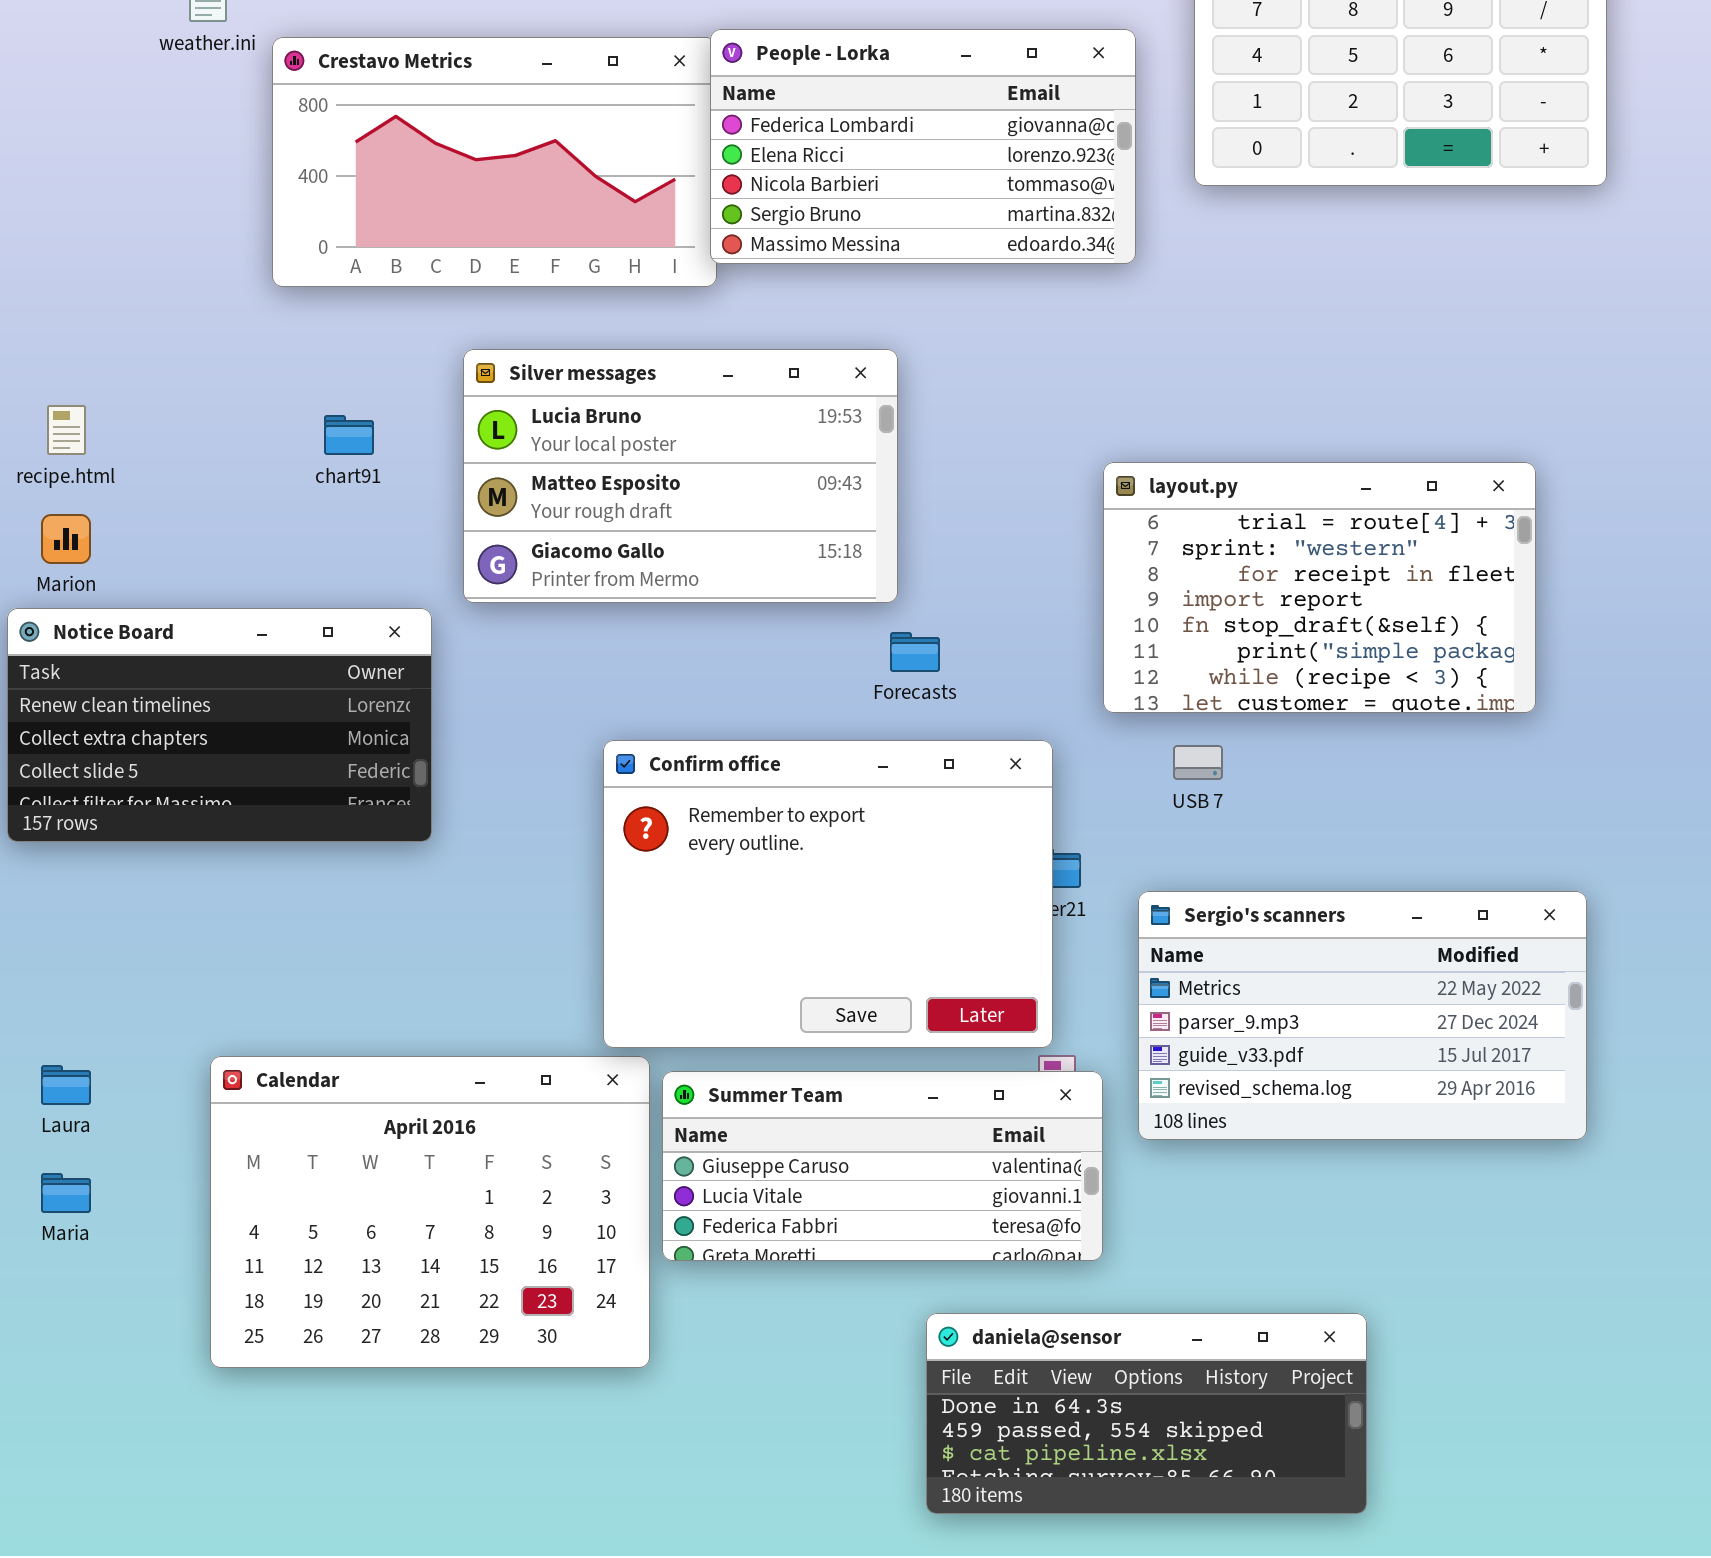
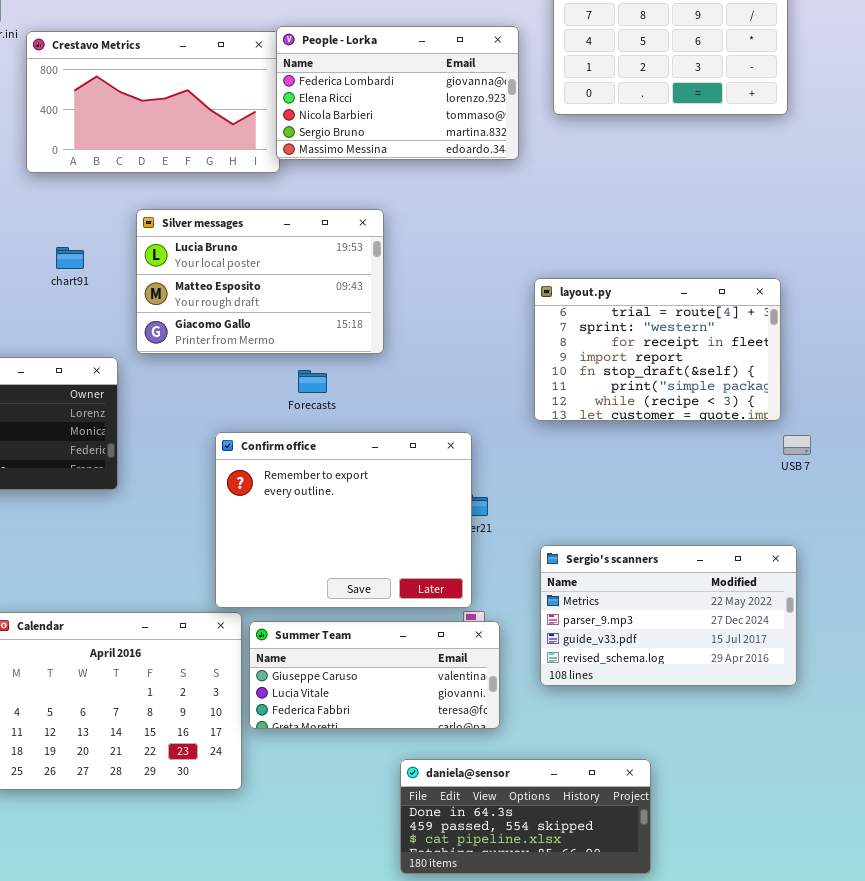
layout.py: [1103,462,1536,713] -> [534,278,781,421], moved
Forecasts: [890,632,940,672] -> [298,370,327,393], moved
USB 7: [1173,745,1223,780] -> [783,435,811,455], moved
Sergio's scanners: [1138,891,1587,1140] -> [540,545,797,686], moved

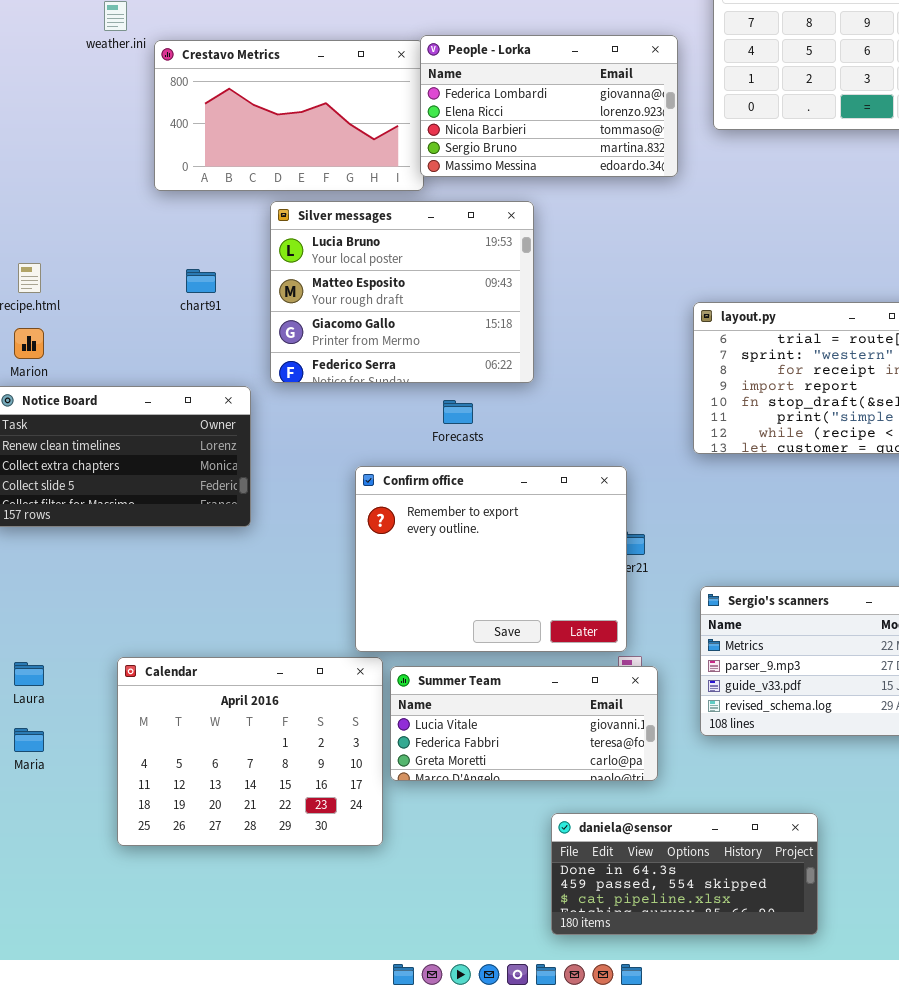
Silver messages: [136,209,384,354] -> [270,201,534,383], resized
Summer Team: [249,621,500,729] -> [390,666,658,781], scrolled down 1 row

